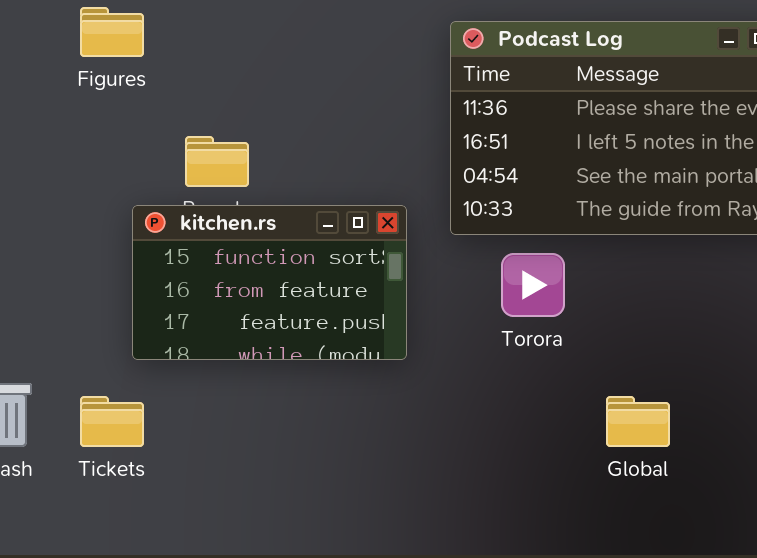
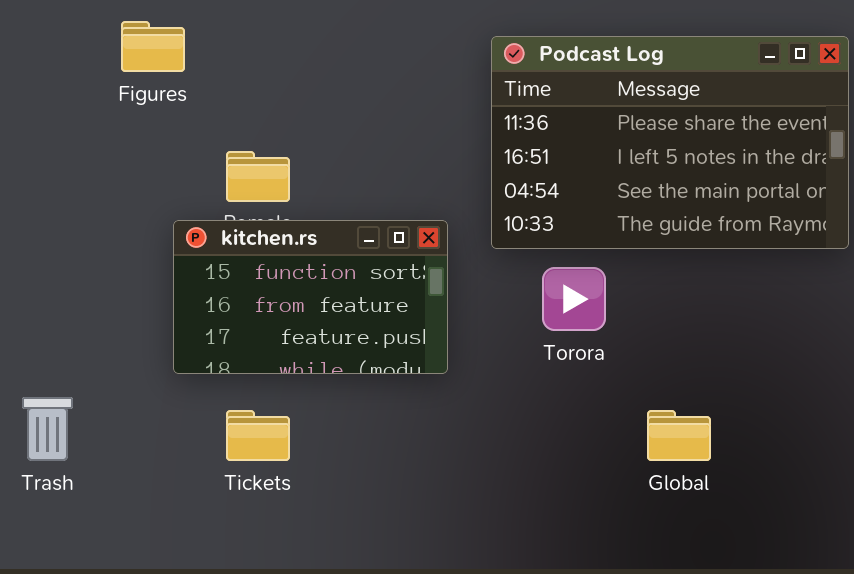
Tickets: [80,396,144,447] -> [226,410,290,461], moved

